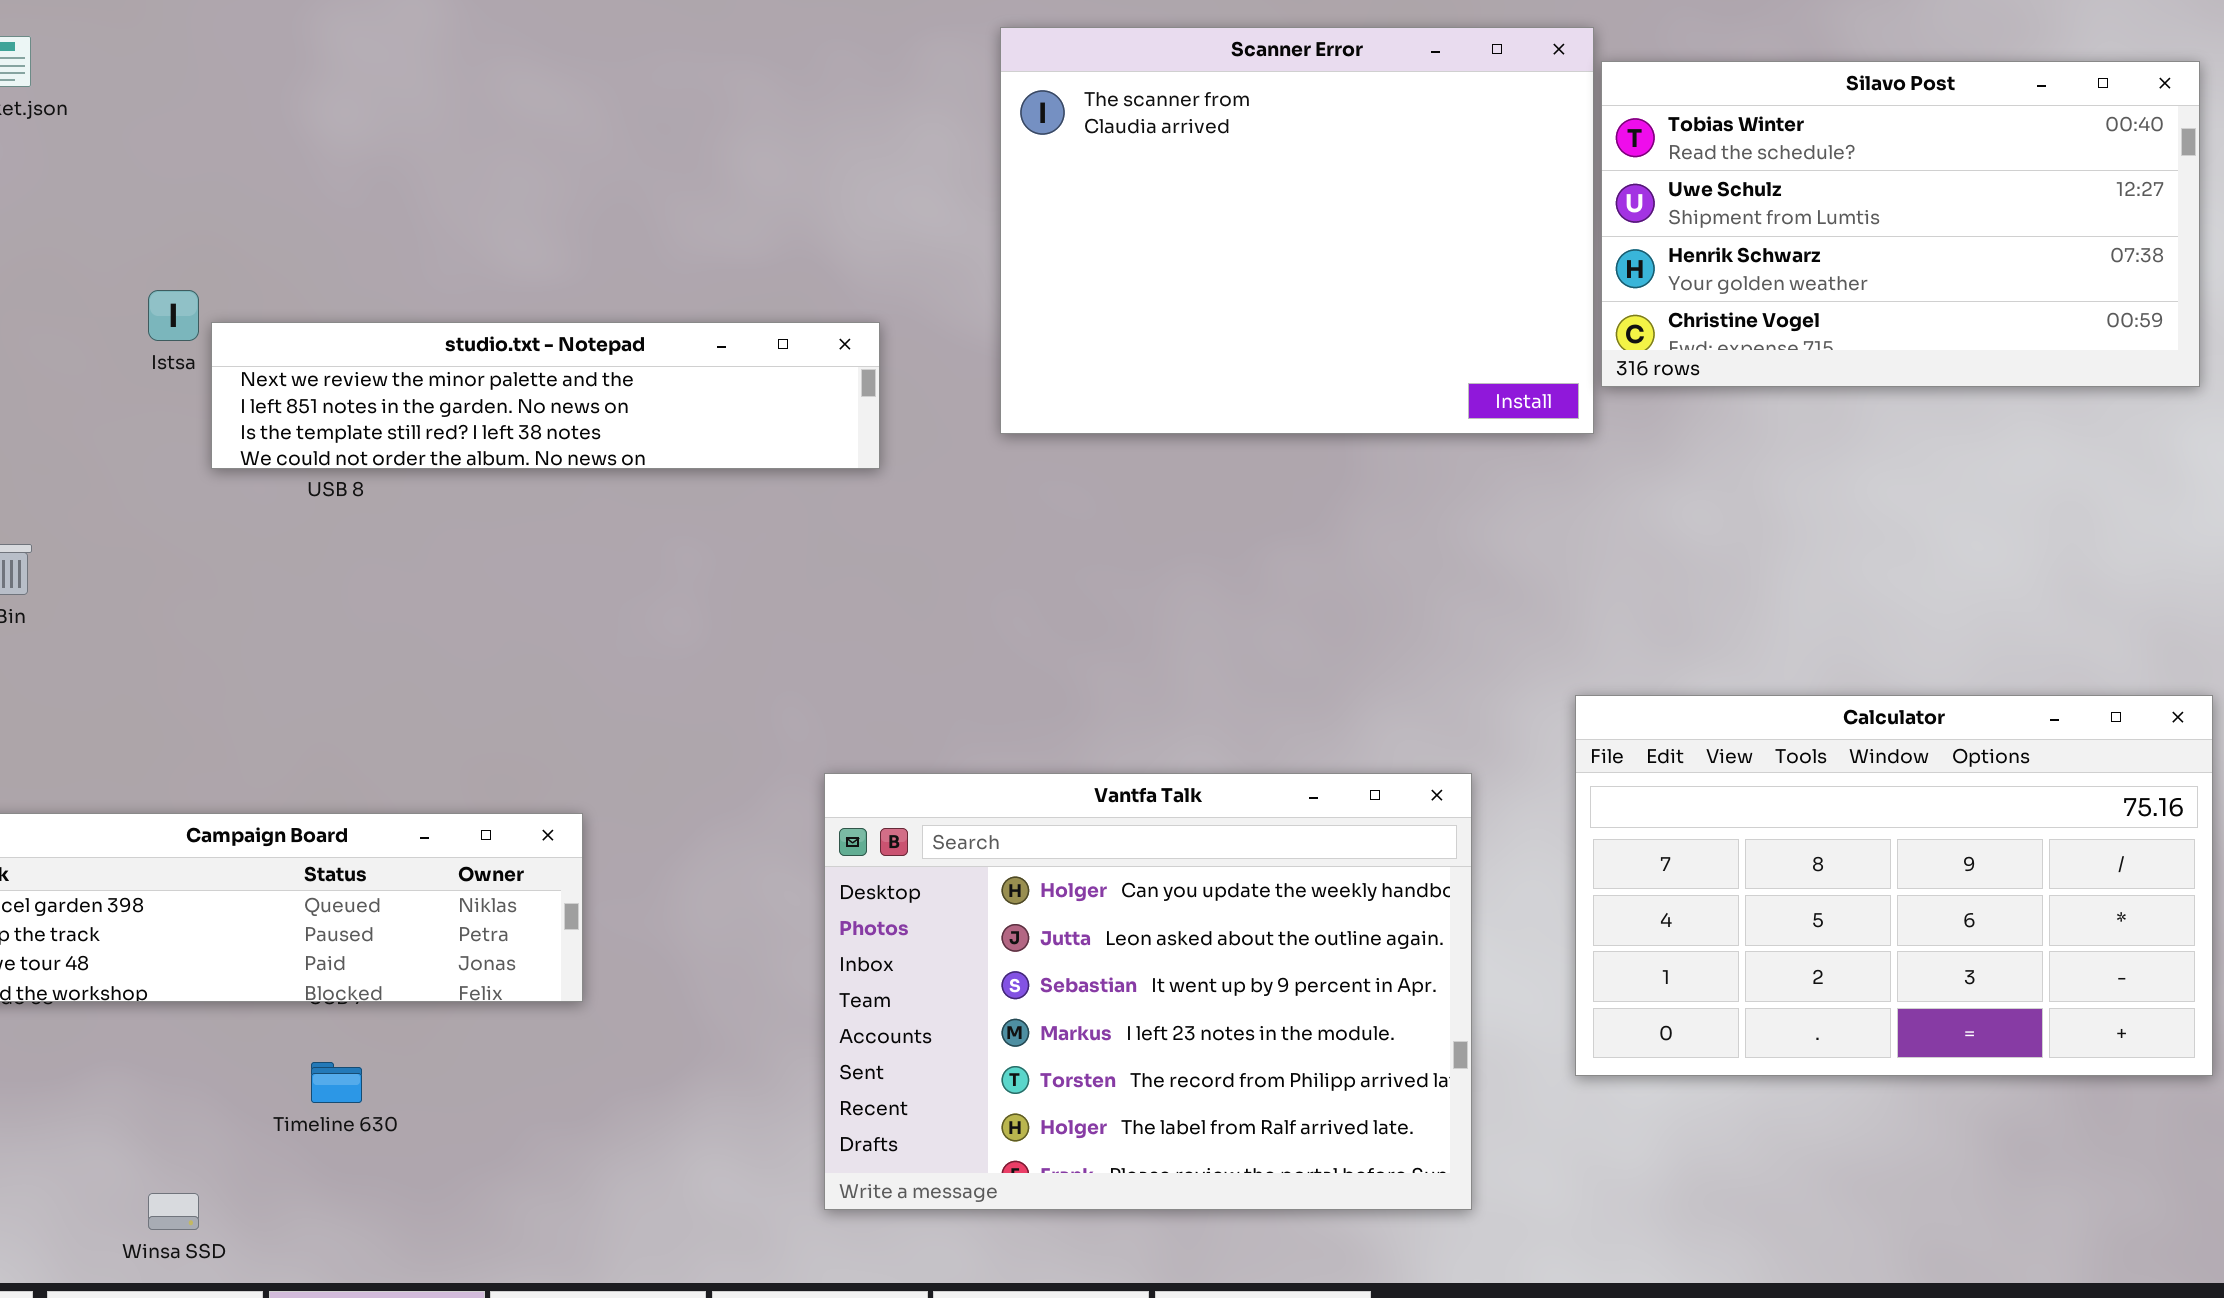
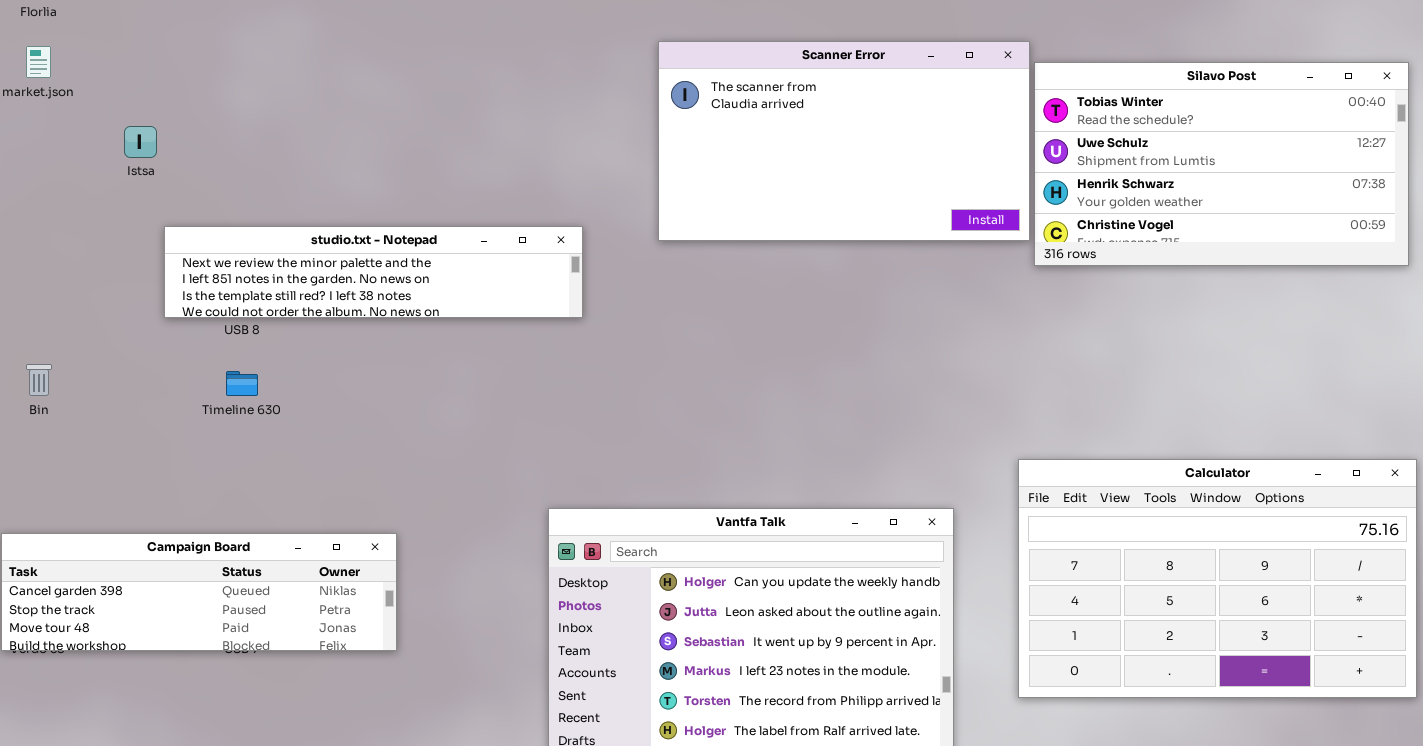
Scanner Error: [1000,27,1594,434] -> [658,41,1030,241], resized
Istsa: [148,290,199,341] -> [124,126,157,158], moved
Timeline 630: [311,1062,362,1103] -> [226,371,258,396], moved

